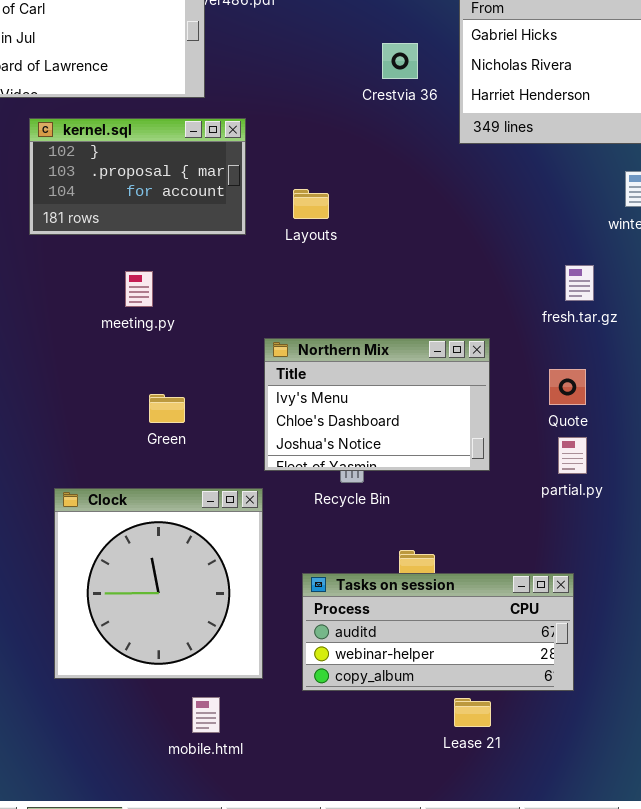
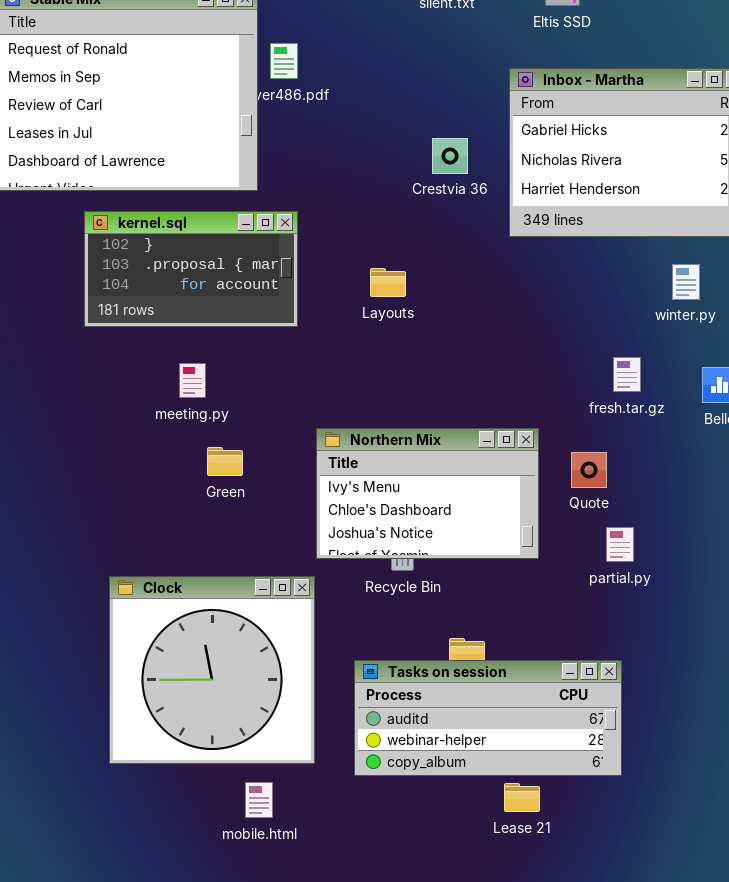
Layouts: [293,189,329,219] -> [370,268,406,297], moved
Quote: [549,369,586,405] -> [571,452,607,488], moved
Green: [149,394,185,423] -> [207,447,243,476], moved

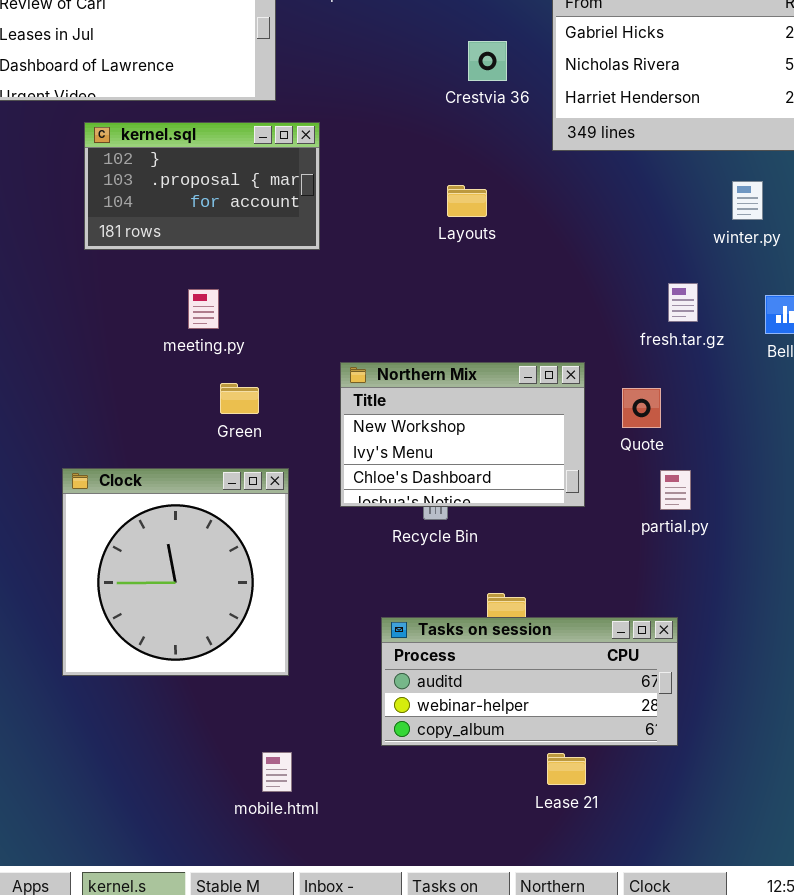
Layouts: [370,268,406,297] -> [447,185,487,217], moved
Northern Mix: [316,428,539,559] -> [340,362,585,507], scrolled up 1 row
Clock: [109,576,315,764] -> [62,468,289,676], moved

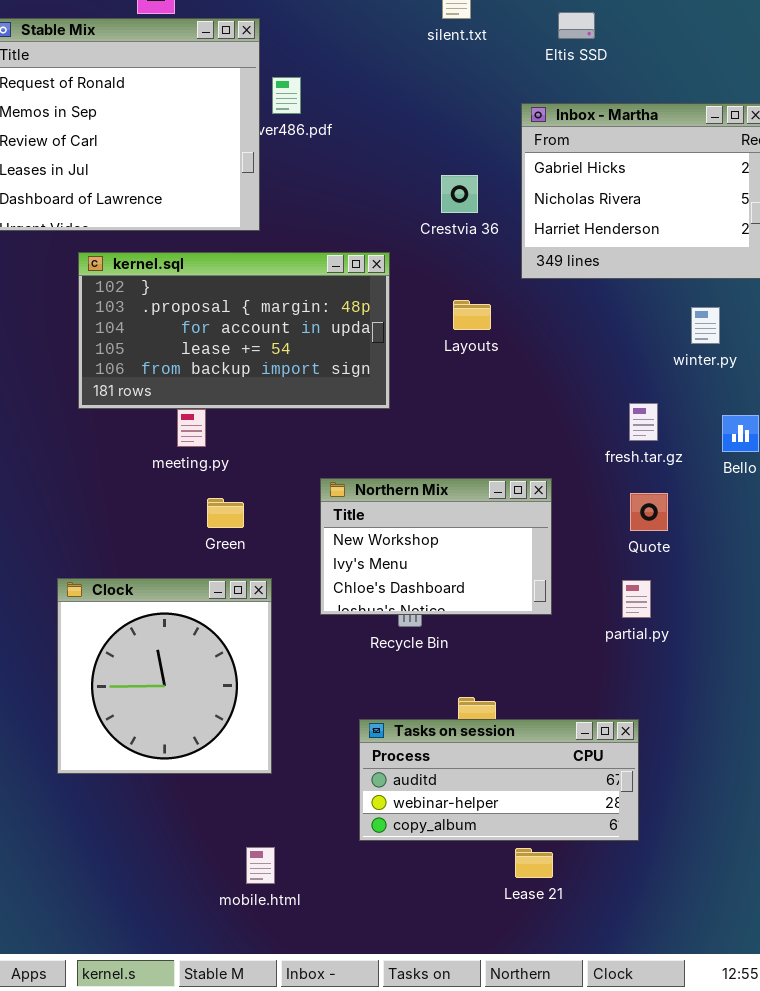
kernel.sql: [84,122,320,250] -> [78,252,390,409], resized
Layouts: [447,185,487,217] -> [453,300,491,330], moved
Quote: [622,388,661,428] -> [630,493,668,531], moved

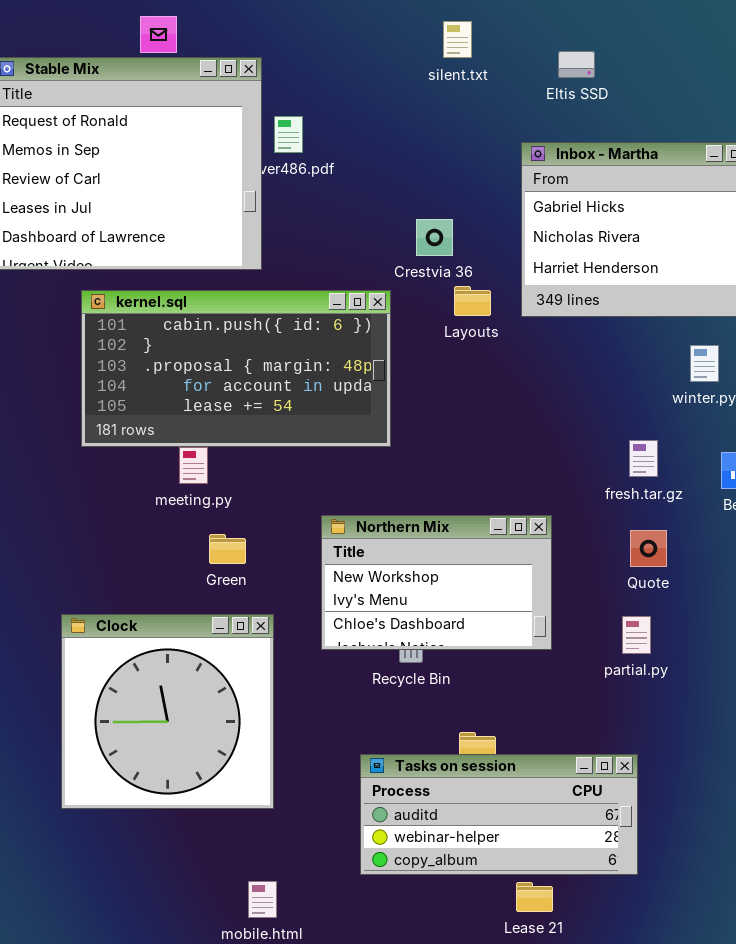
Crestvia 36: [441,175,478,213] -> [416,219,453,256], moved
kernel.sql: [78,252,390,409] -> [81,290,391,447], scrolled up 1 row
Layouts: [453,300,491,330] -> [454,286,491,316], moved

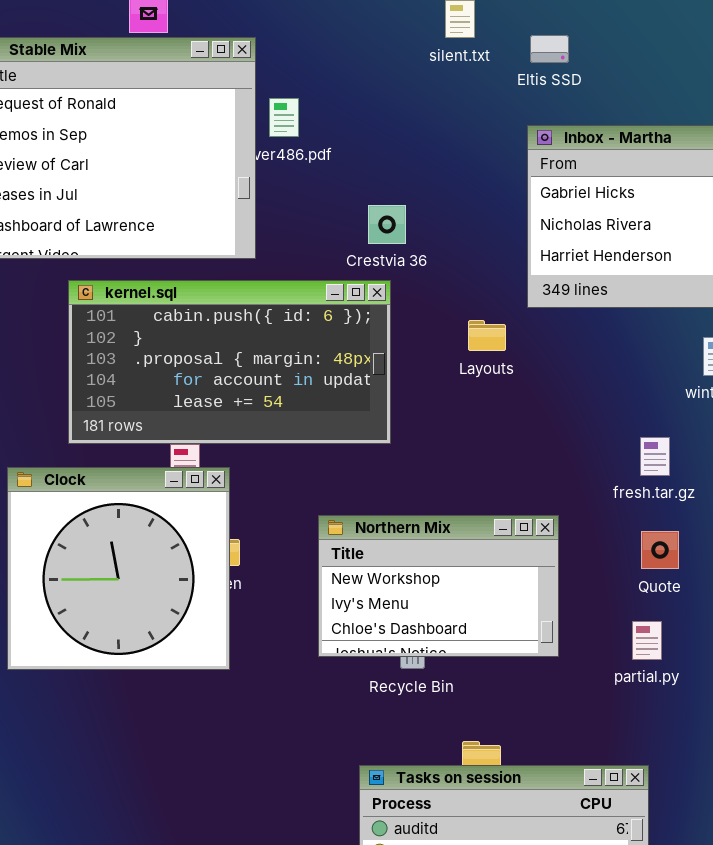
Eltis SSD: [558,51,595,78] -> [530,35,569,63], moved
Crestvia 36: [416,219,453,256] -> [368,205,406,244], moved
Layouts: [454,286,491,316] -> [468,320,506,351], moved
Clock: [61,614,274,809] -> [7,467,230,670], moved

